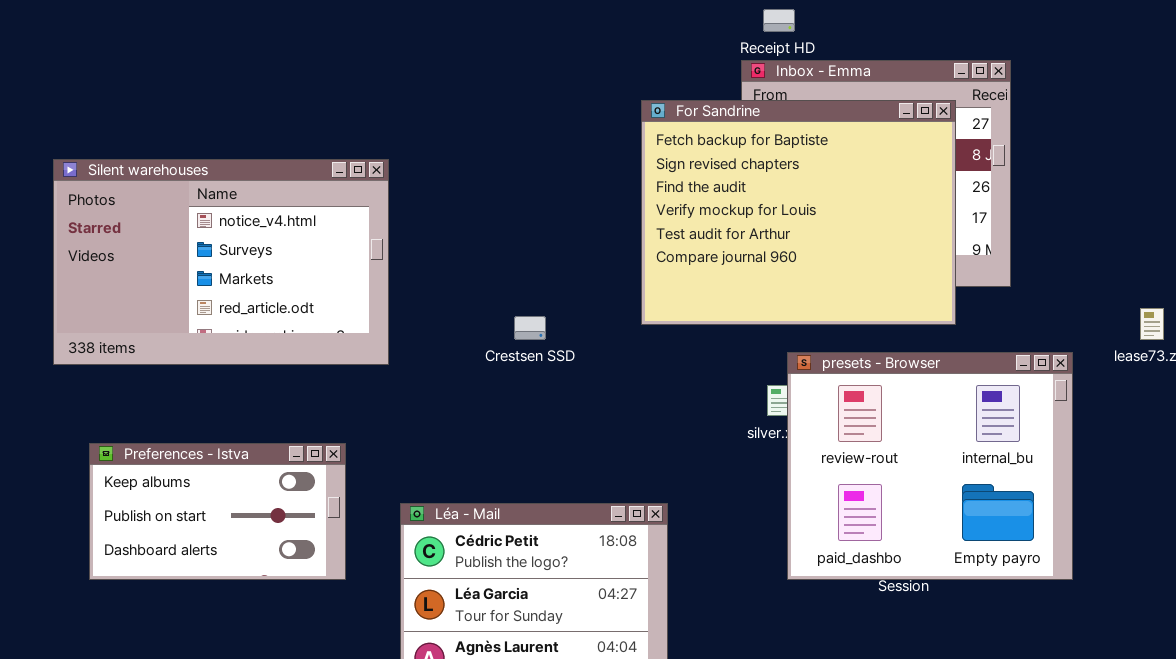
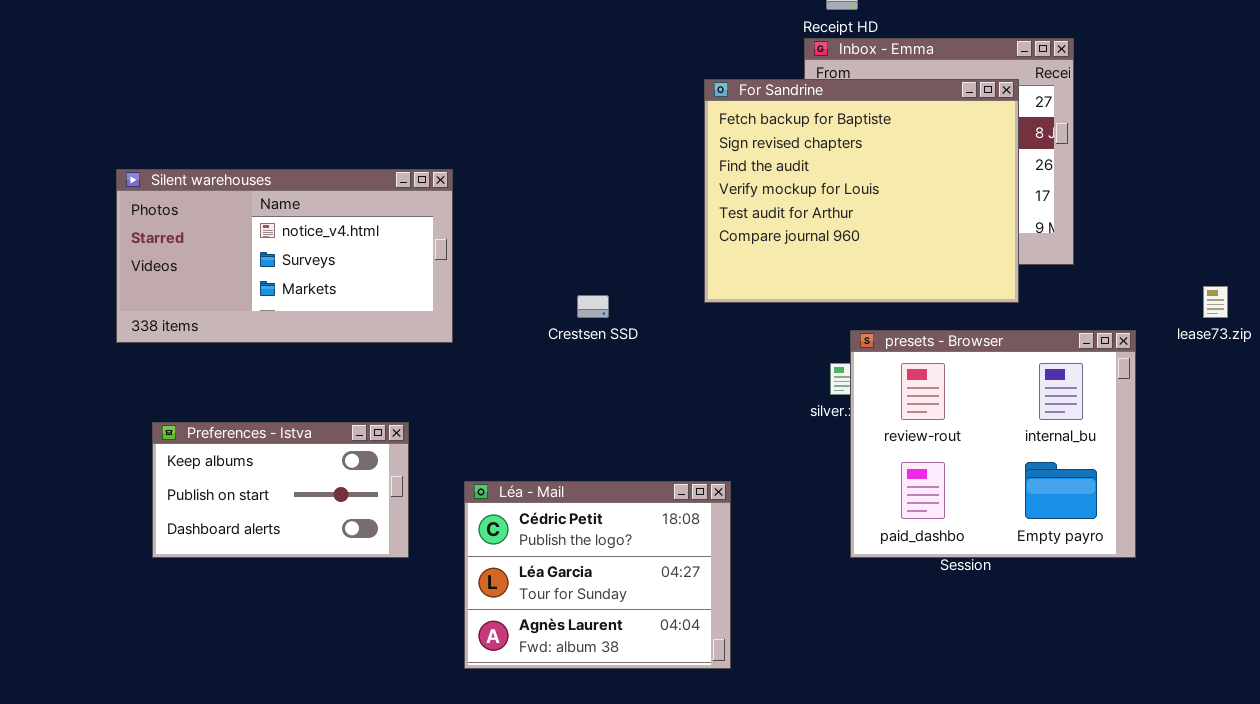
Silent warehouses: [53,159,389,365] -> [116,169,453,343], resized

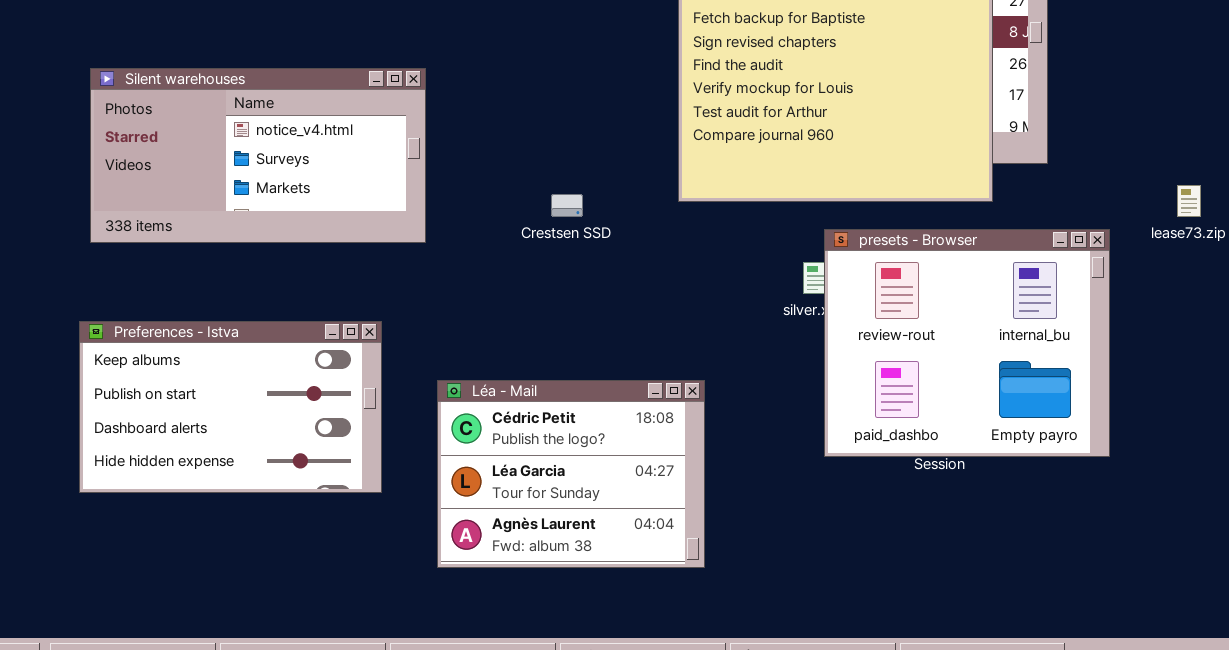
Preferences - Istva: [152,422,409,558] -> [79,321,382,493], resized

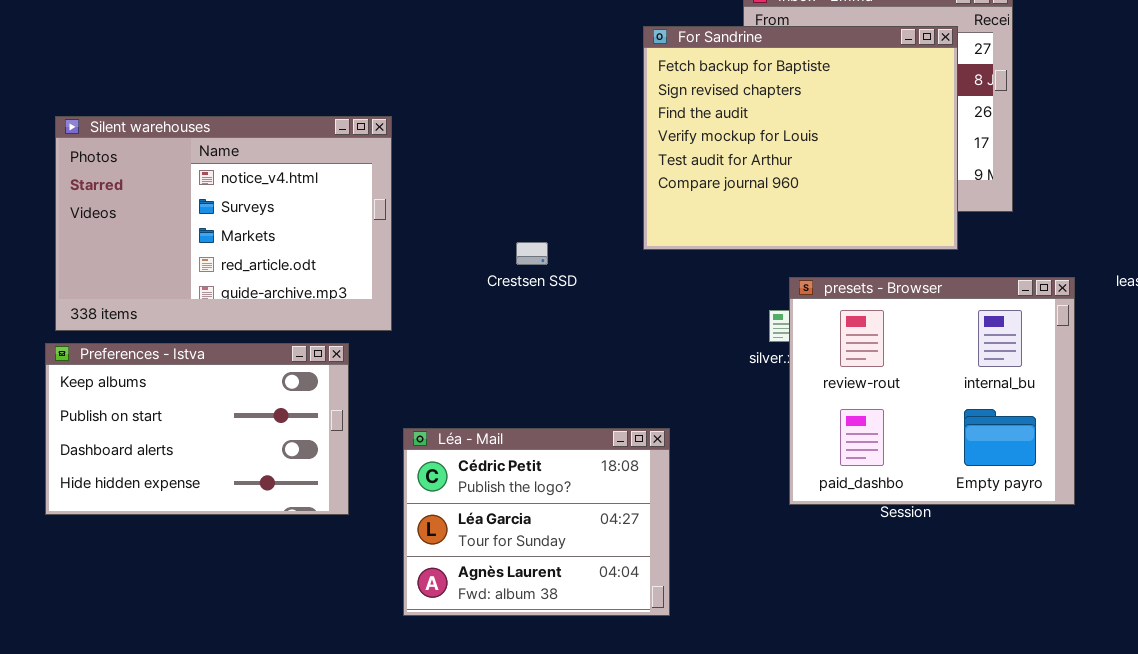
Silent warehouses: [90,68,426,243] -> [55,116,392,331], resized
Preferences - Istva: [79,321,382,493] -> [45,343,349,515], moved

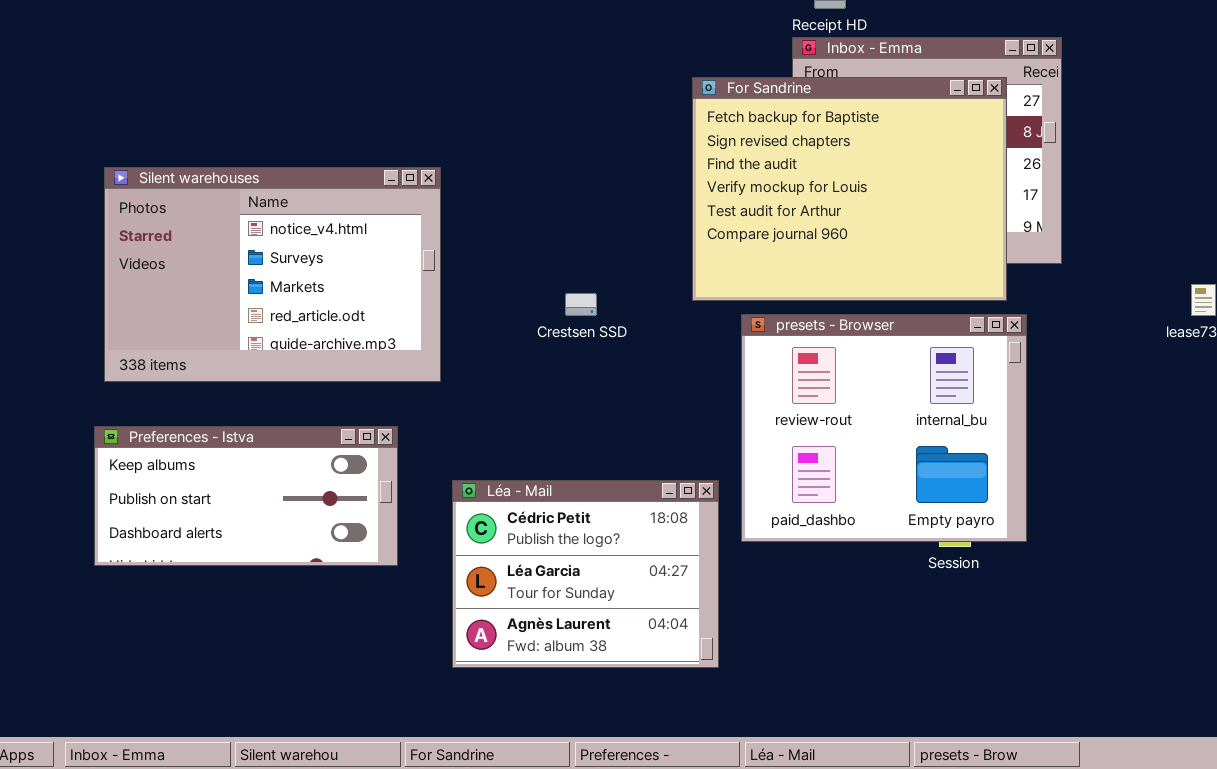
presets - Browser: [789,277,1075,505] -> [741,314,1027,542], moved
Preferences - Istva: [45,343,349,515] -> [94,426,398,566], resized

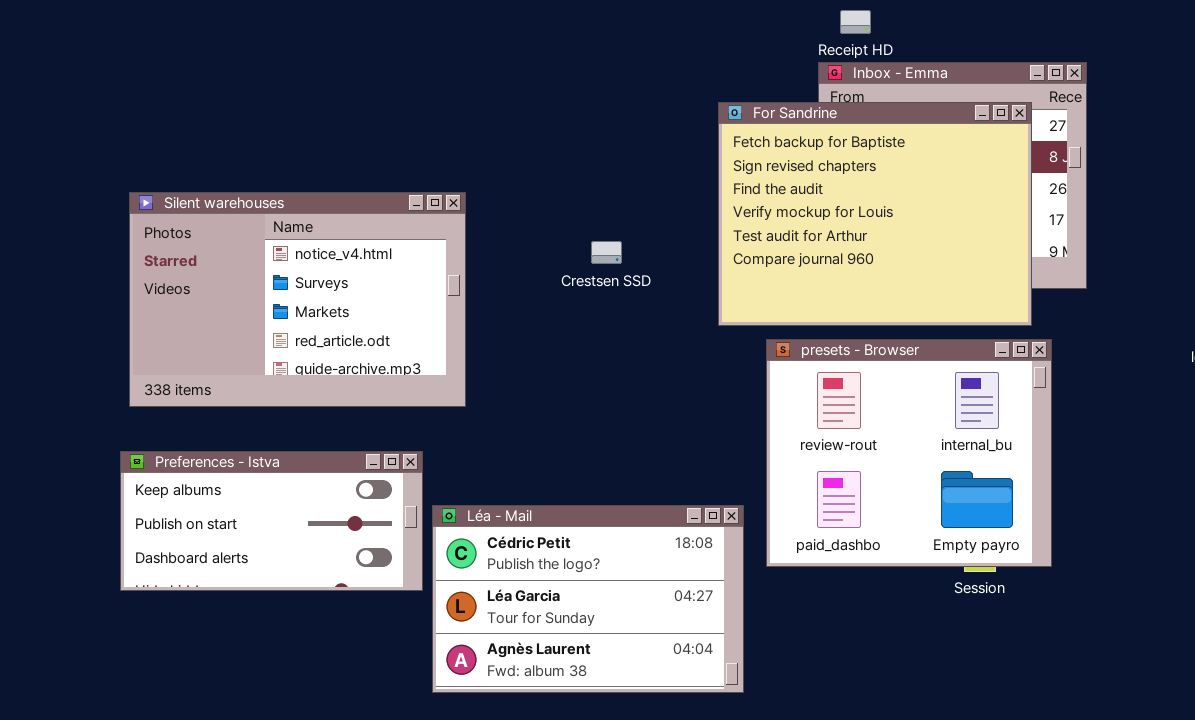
Crestsen SSD: [565,293,597,316] -> [591,241,622,264], moved
Léa - Mail: [452,480,719,668] -> [432,505,744,693], resized

